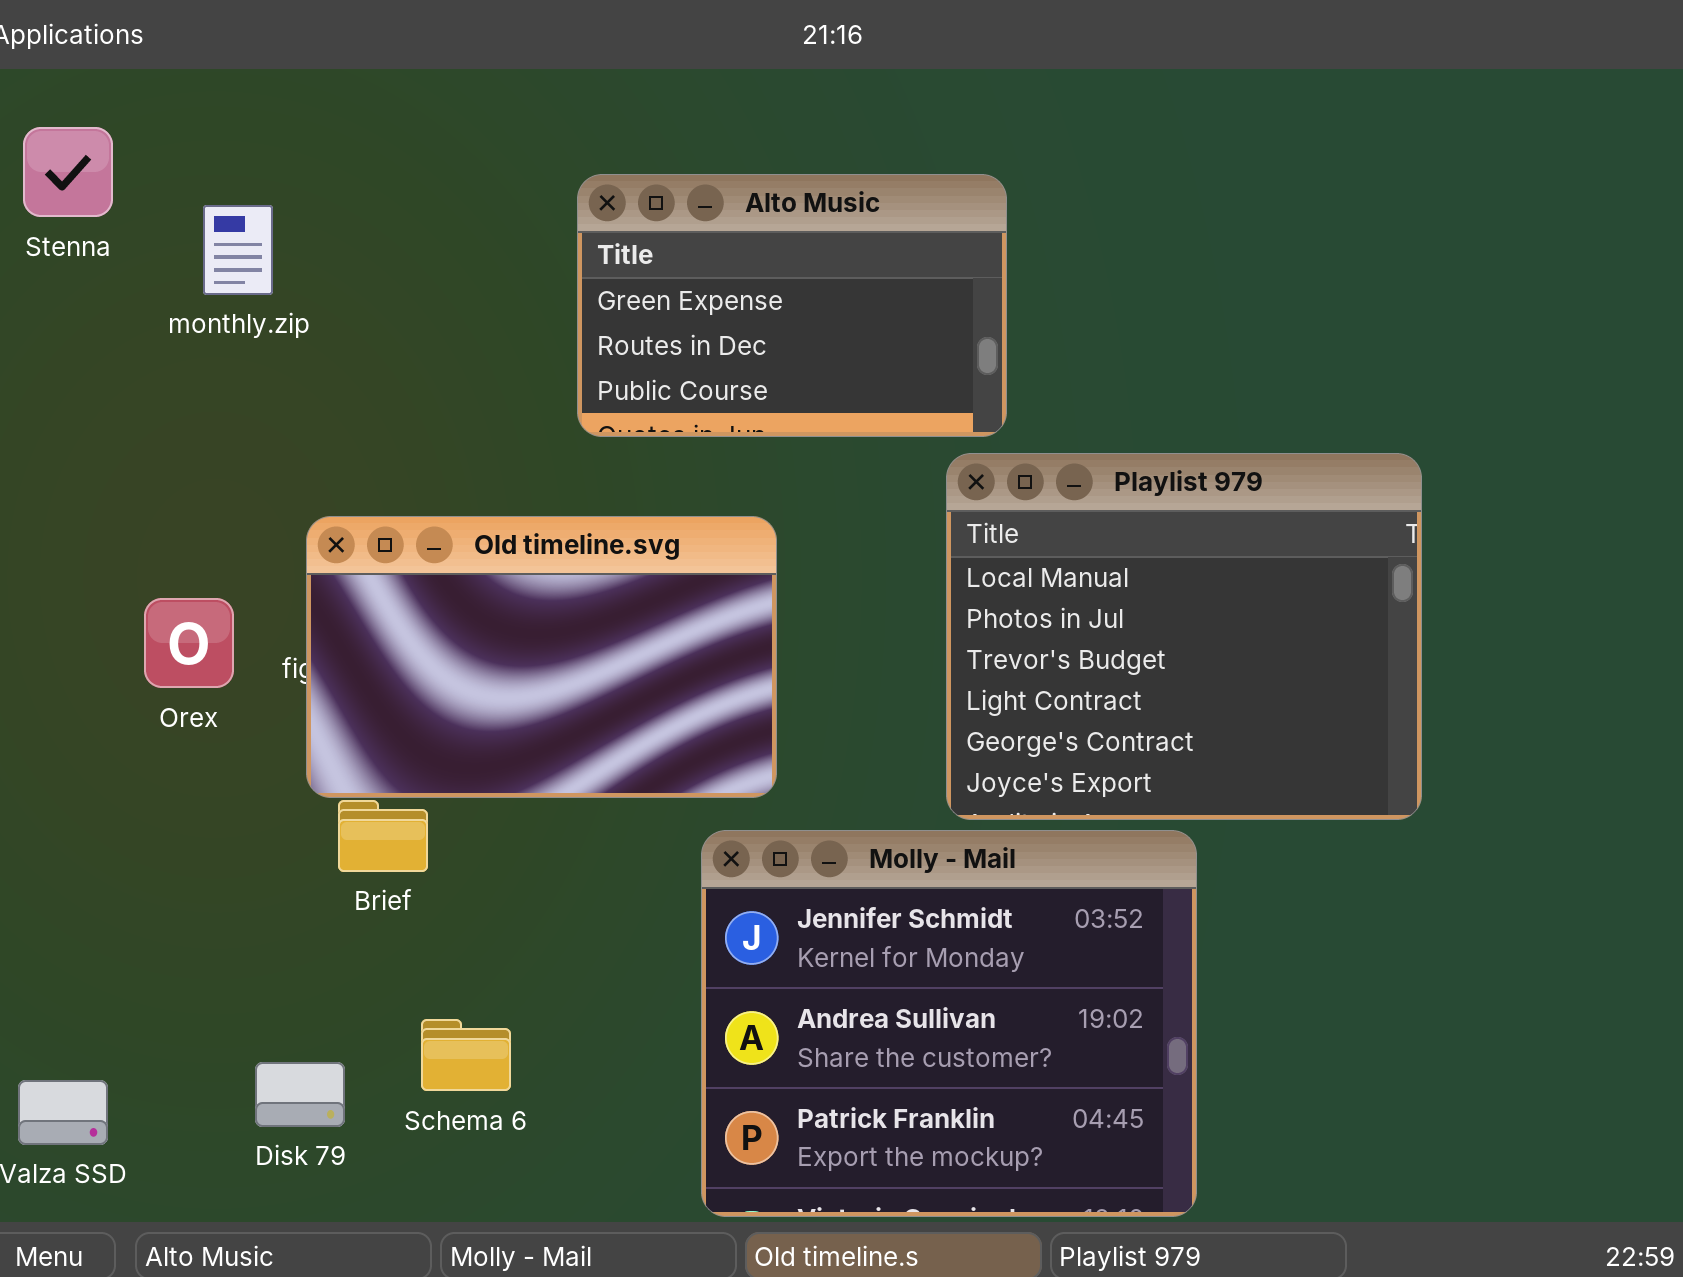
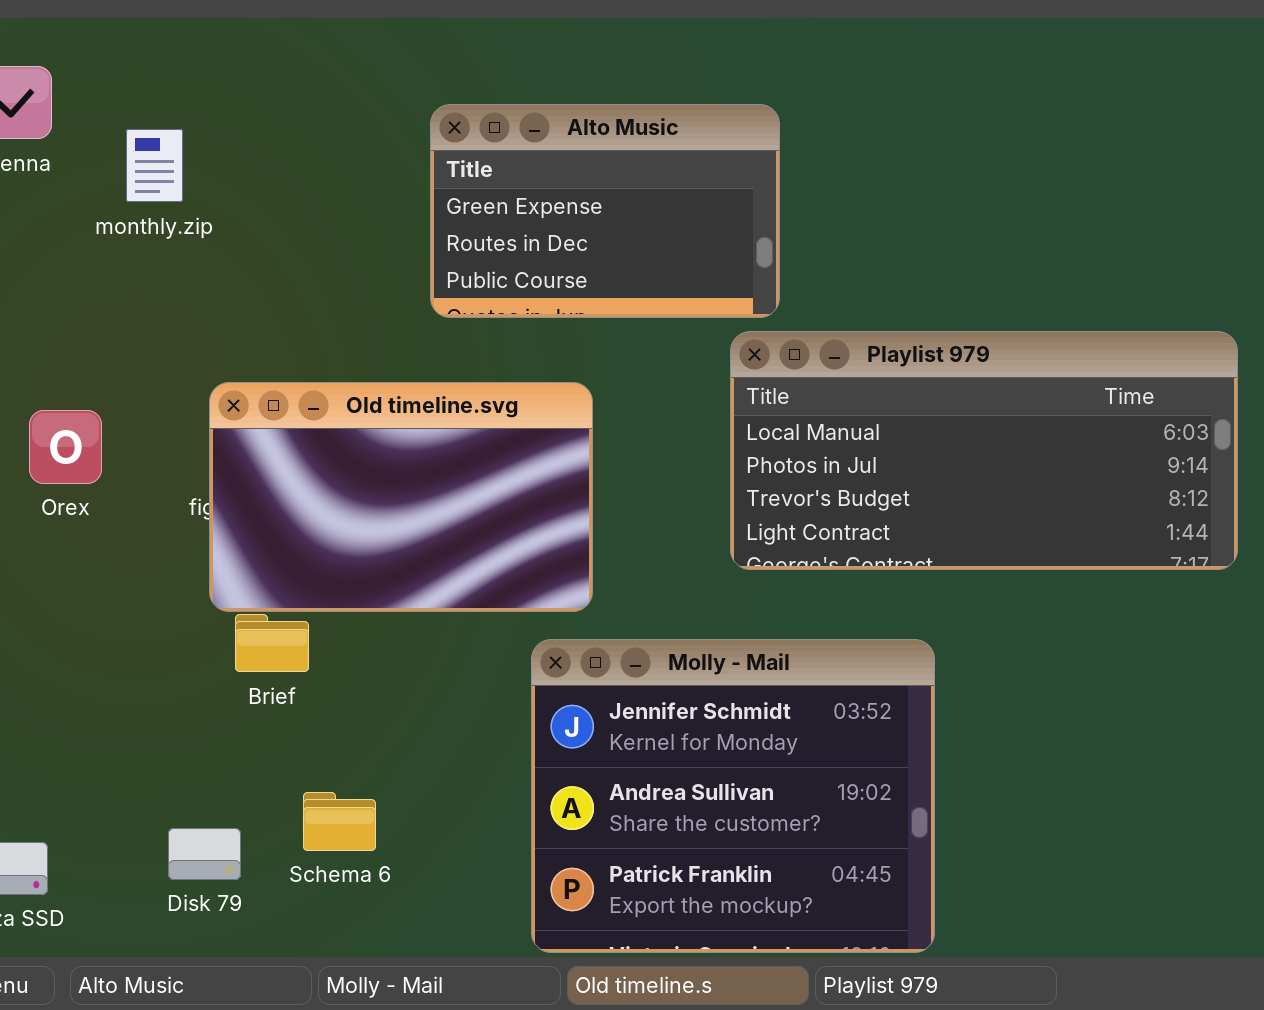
Playlist 979: [946,453,1422,820] -> [730,331,1238,570], resized
Orex: [144,598,234,688] -> [29,410,102,484], moved

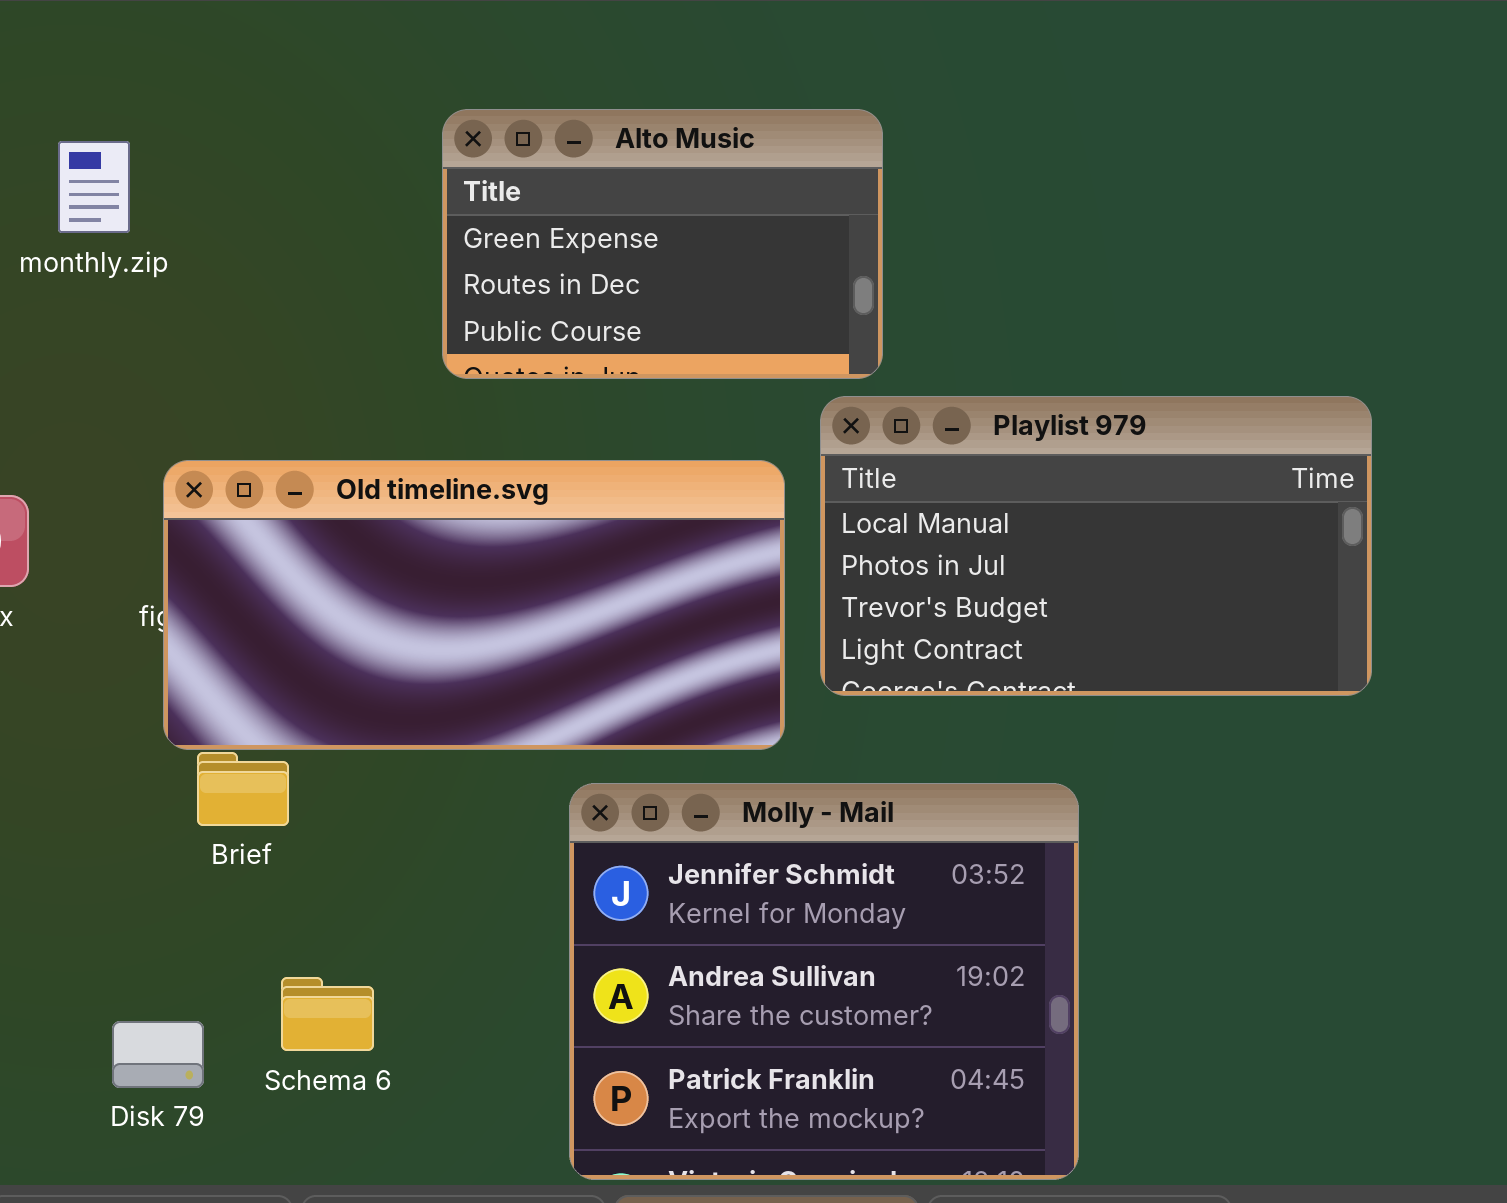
Playlist 979: [730,331,1238,570] -> [820,396,1372,696], resized
Old timeline.svg: [209,382,593,612] -> [163,460,785,750], resized

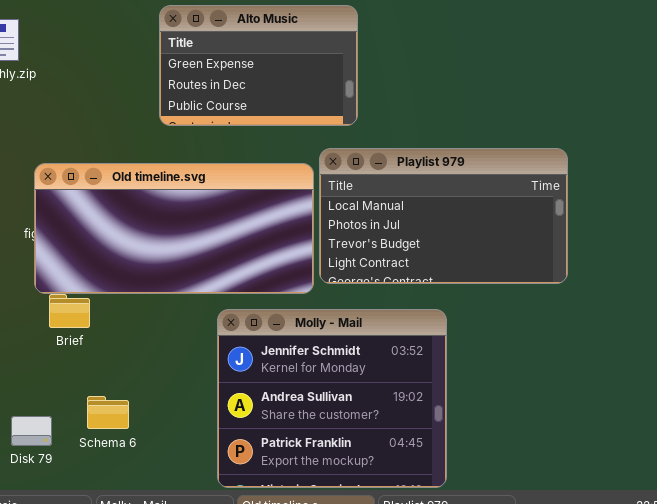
Playlist 979: [820,396,1372,696] -> [319,148,568,284], moved

